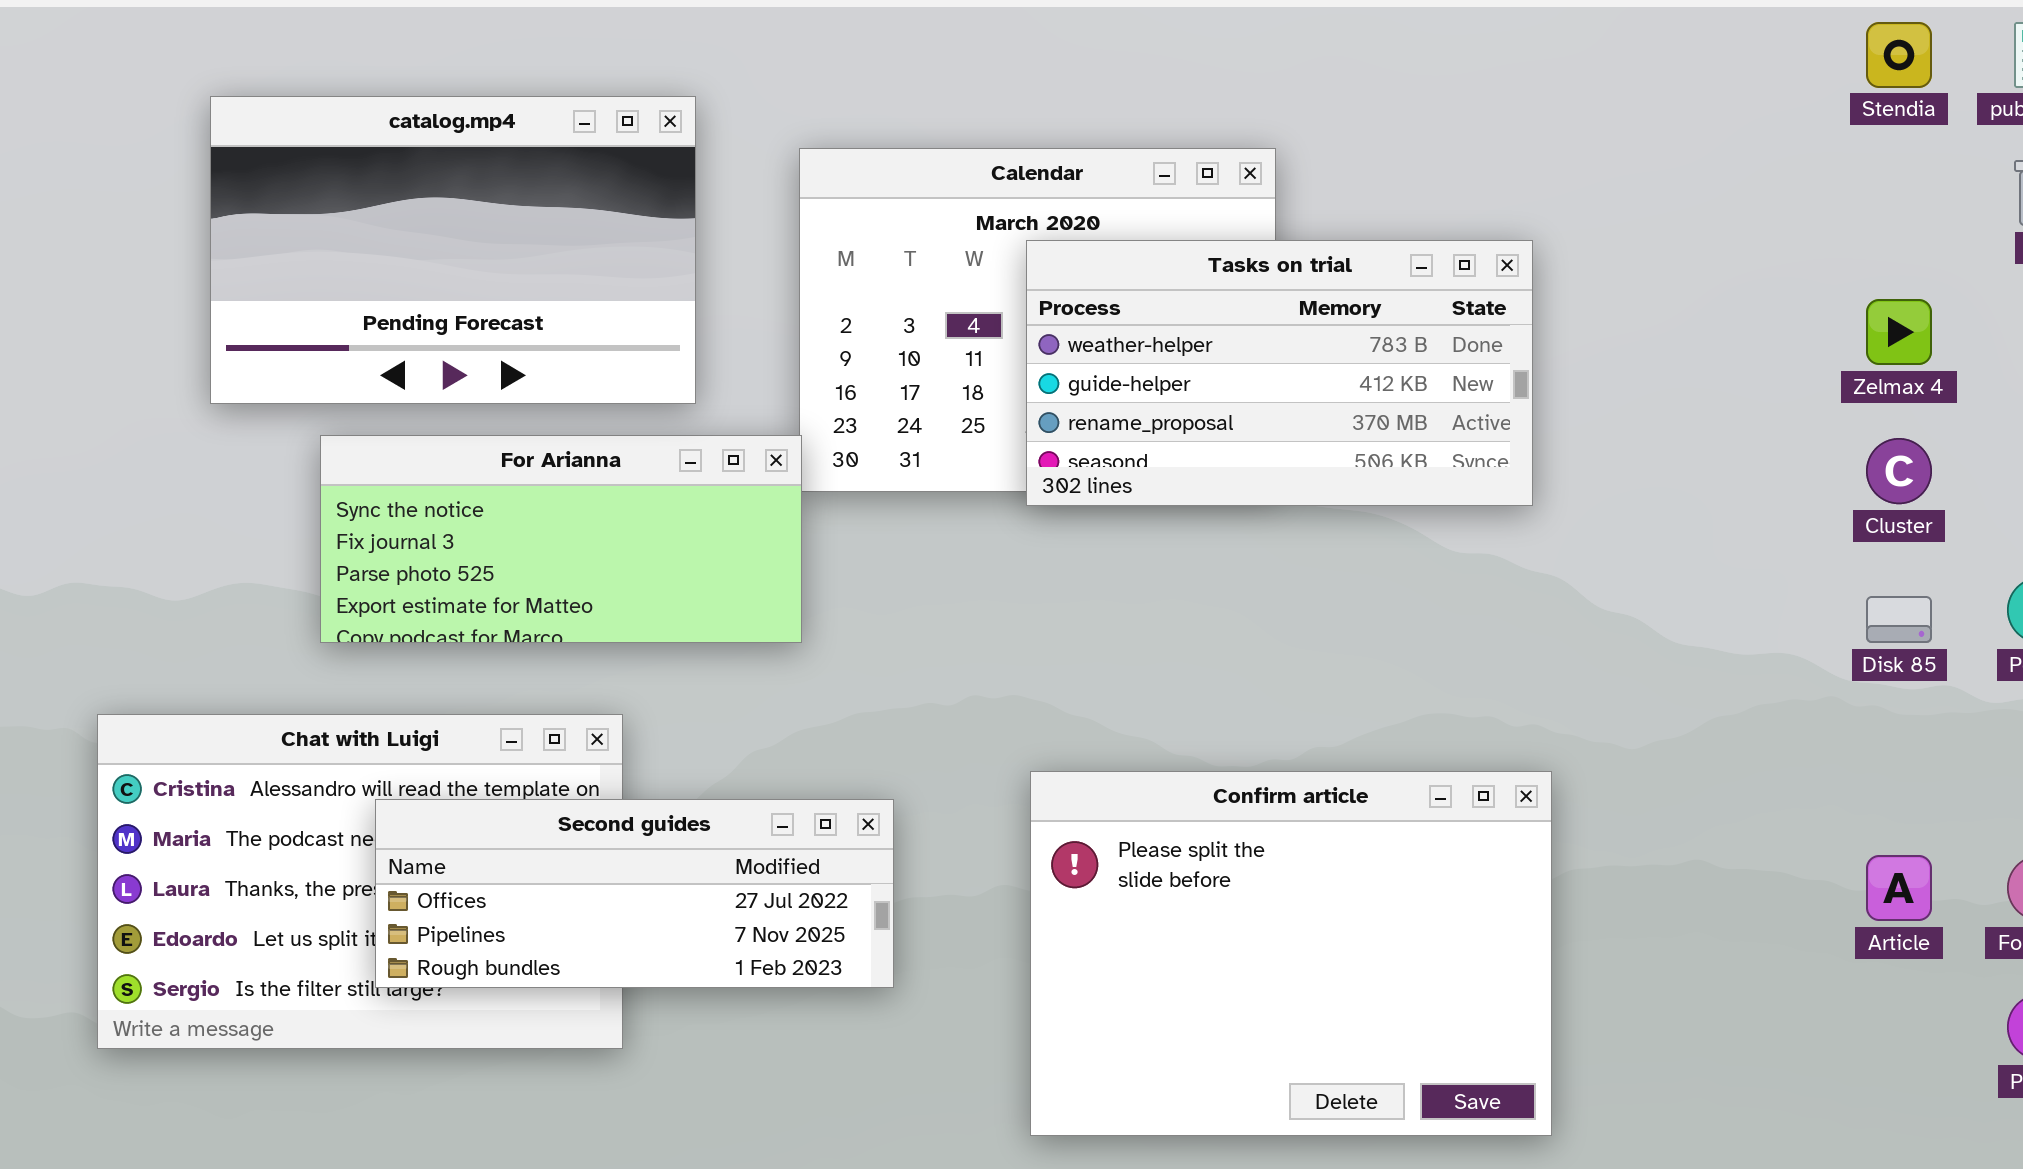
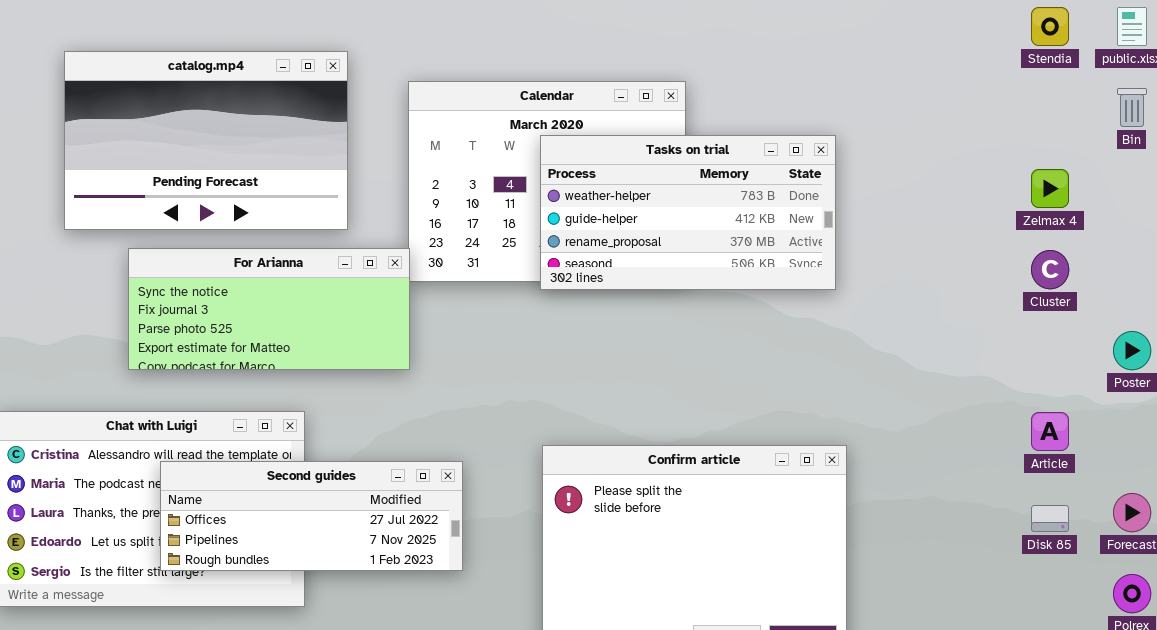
Disk 85: [1866,596,1932,643] -> [1031,505,1069,532], moved
Article: [1866,855,1932,921] -> [1031,412,1069,451], moved

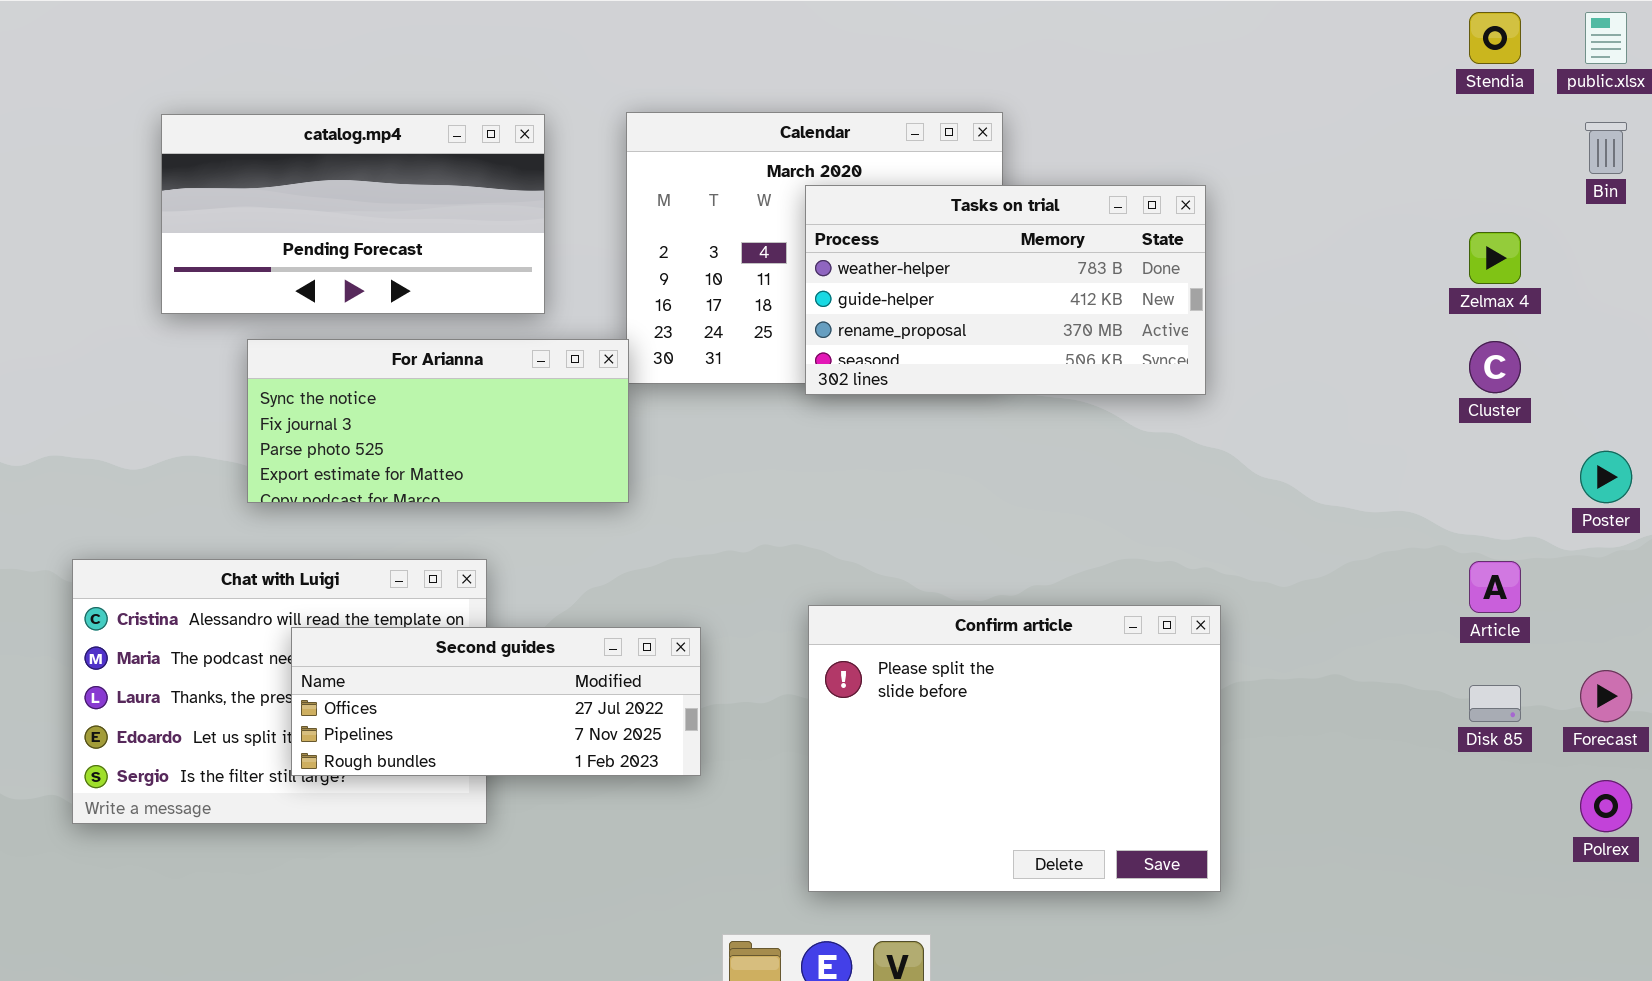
catalog.mp4: [64,51,348,230] -> [161,114,545,314], resized

